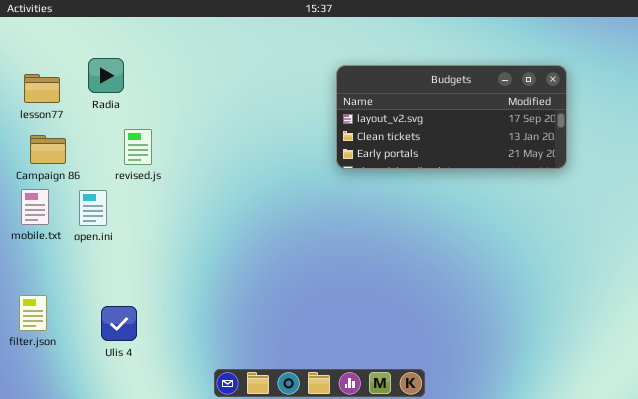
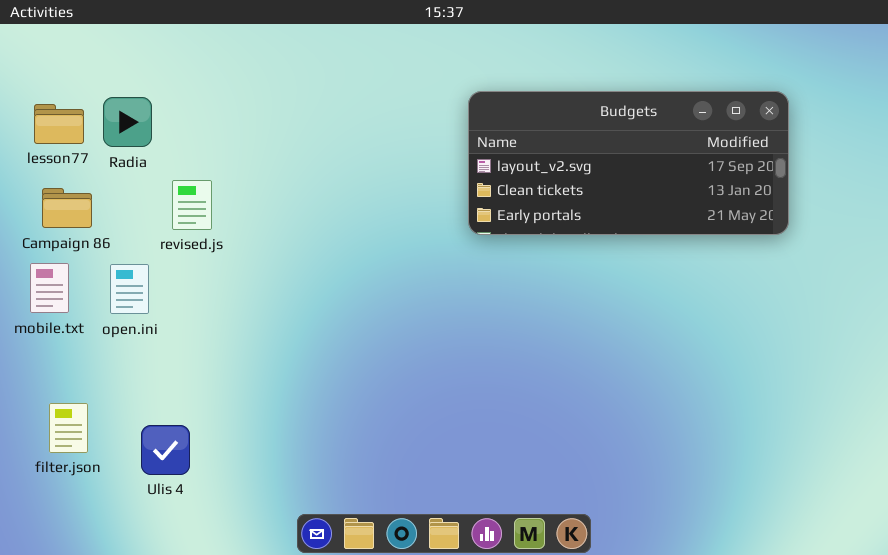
Radia: [88,58,124,93] -> [103,97,152,147], moved
filter.json: [19,295,47,331] -> [49,403,88,453], moved

